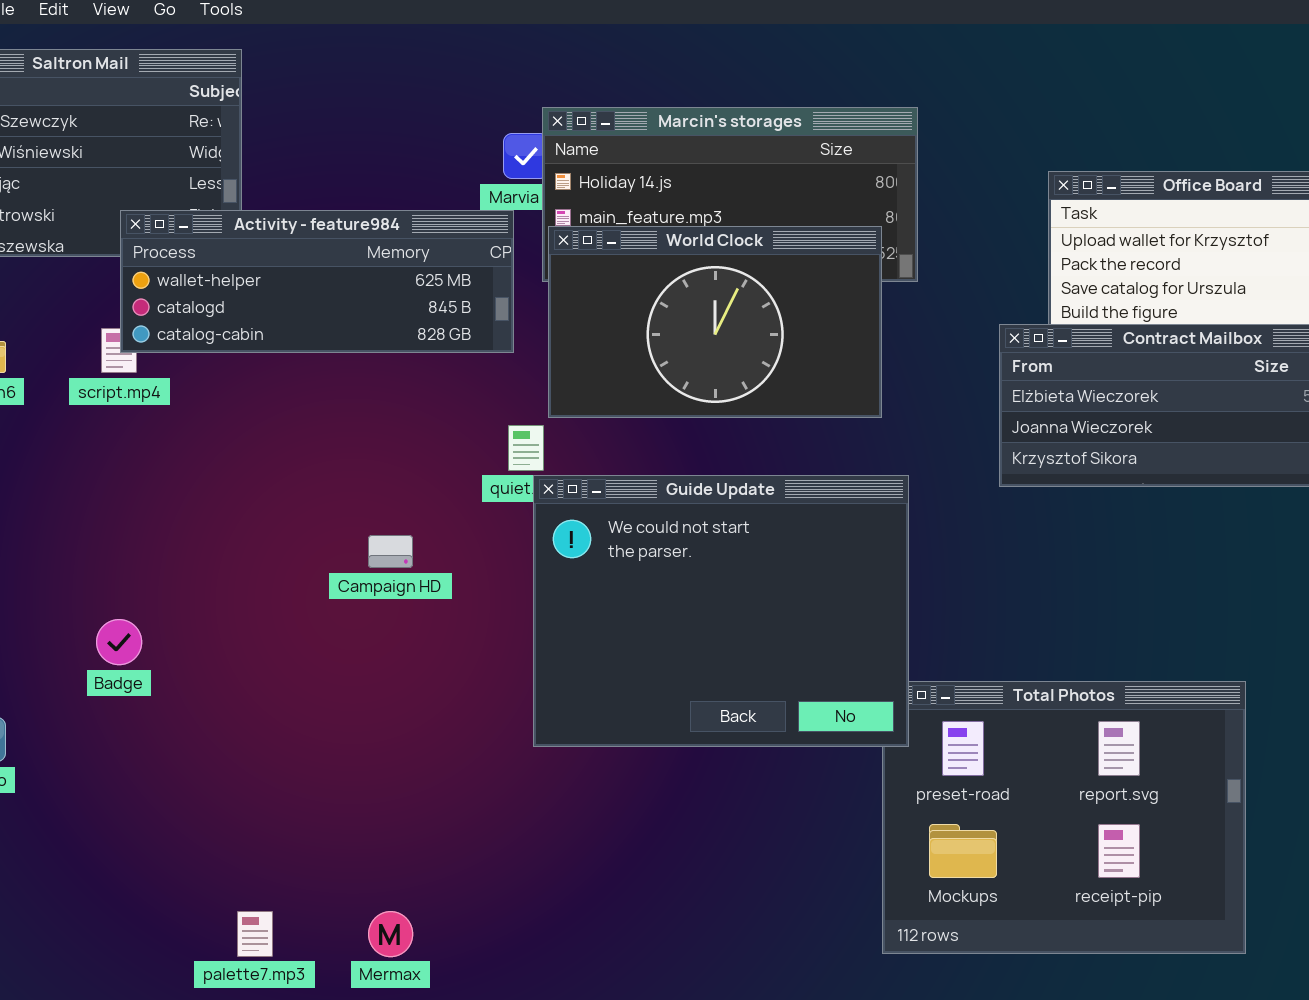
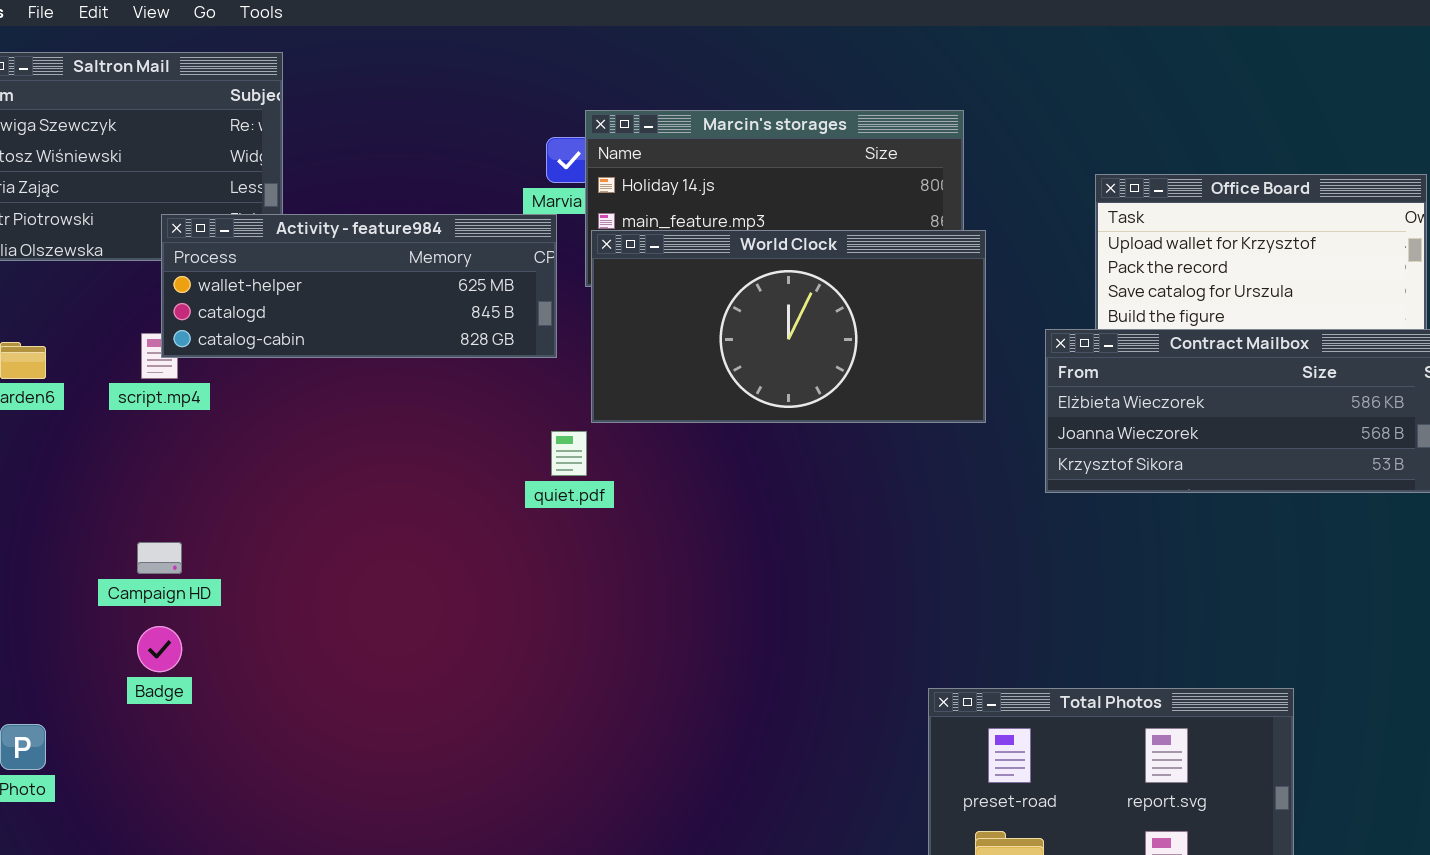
World Clock: [548,226,882,418] -> [591,230,986,423], resized
Guide Update: [533,475,909,747] -> none, closed
Campaign HD: [368,535,413,568] -> [137,542,182,574], moved

